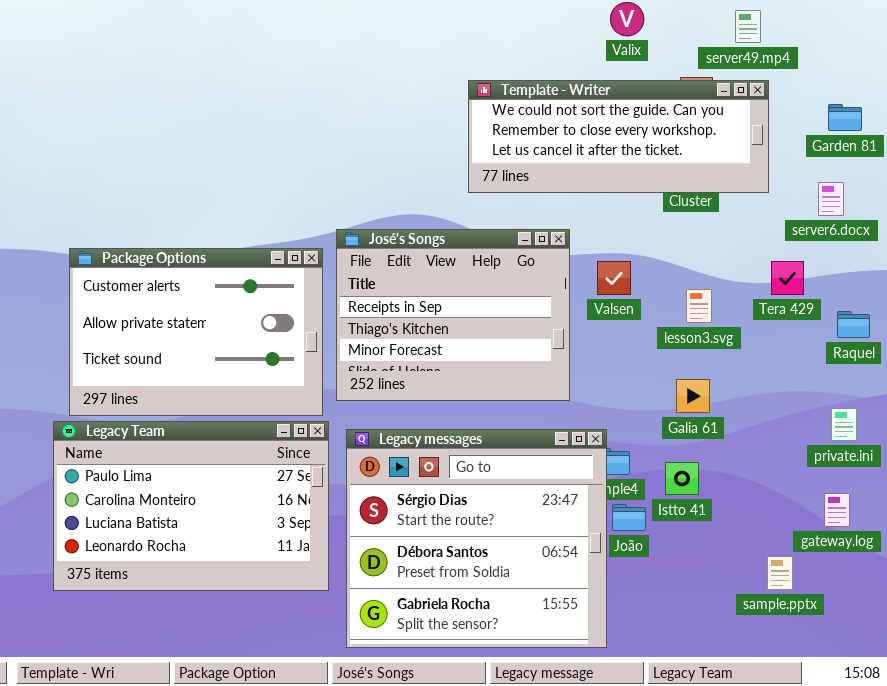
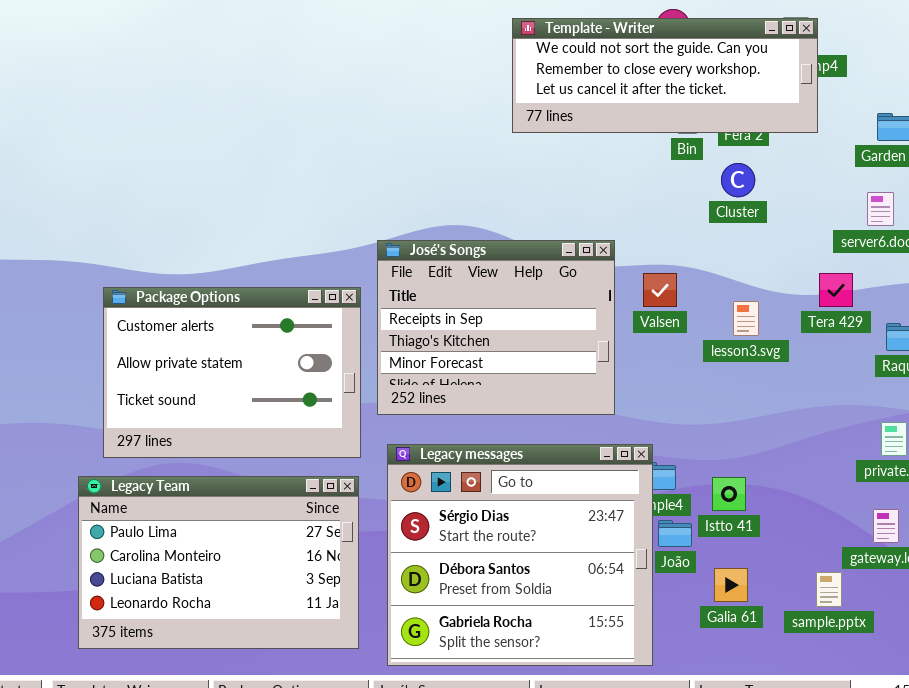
Template - Writer: [468,80,769,193] -> [512,18,818,133], moved
Package Options: [69,248,323,416] -> [103,287,361,458], moved
Galia 61: [676,379,710,413] -> [714,568,748,602], moved
Legacy Team: [53,421,329,591] -> [78,476,359,649], moved

